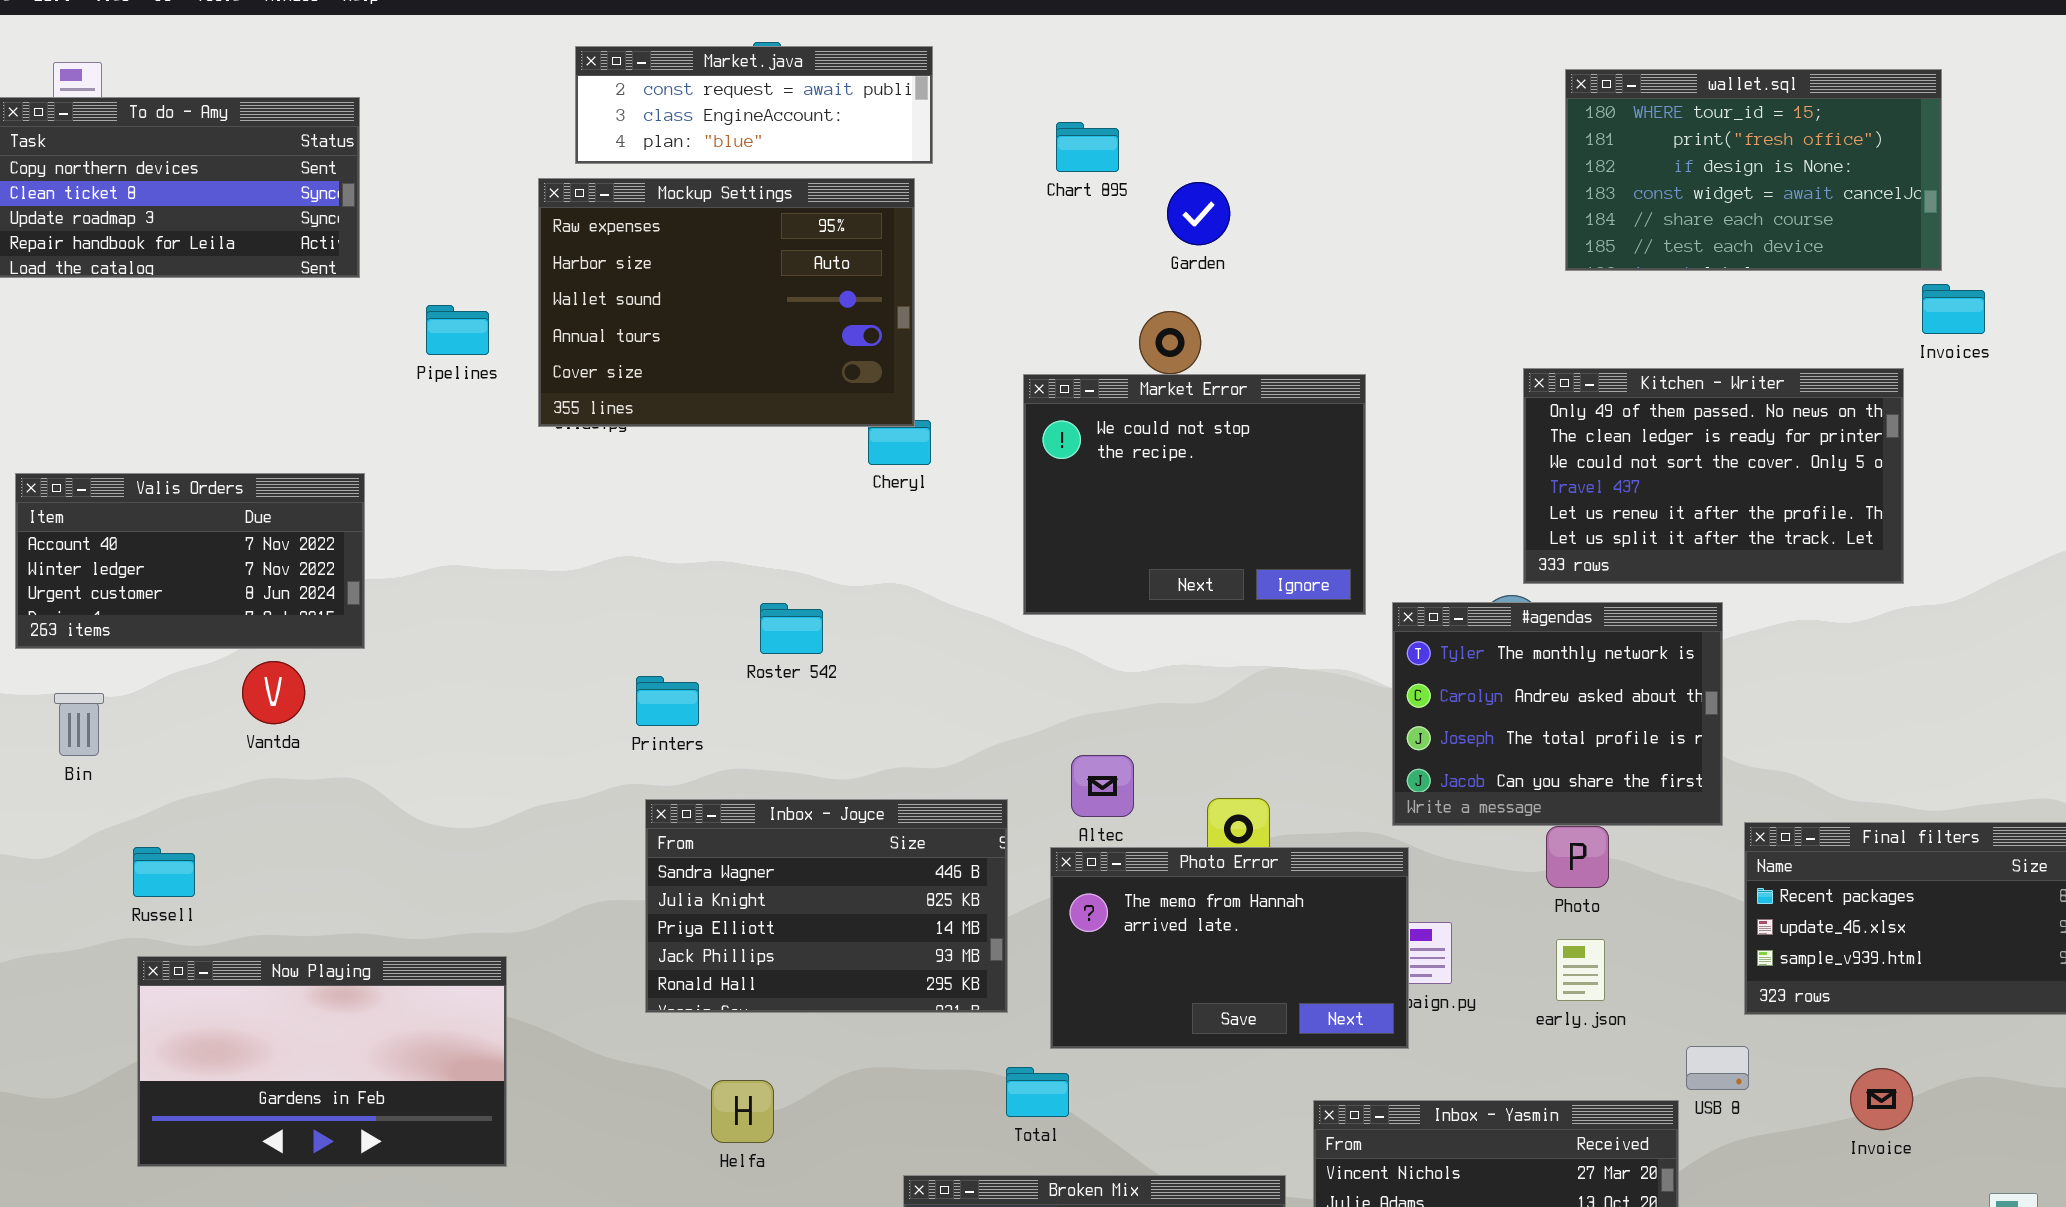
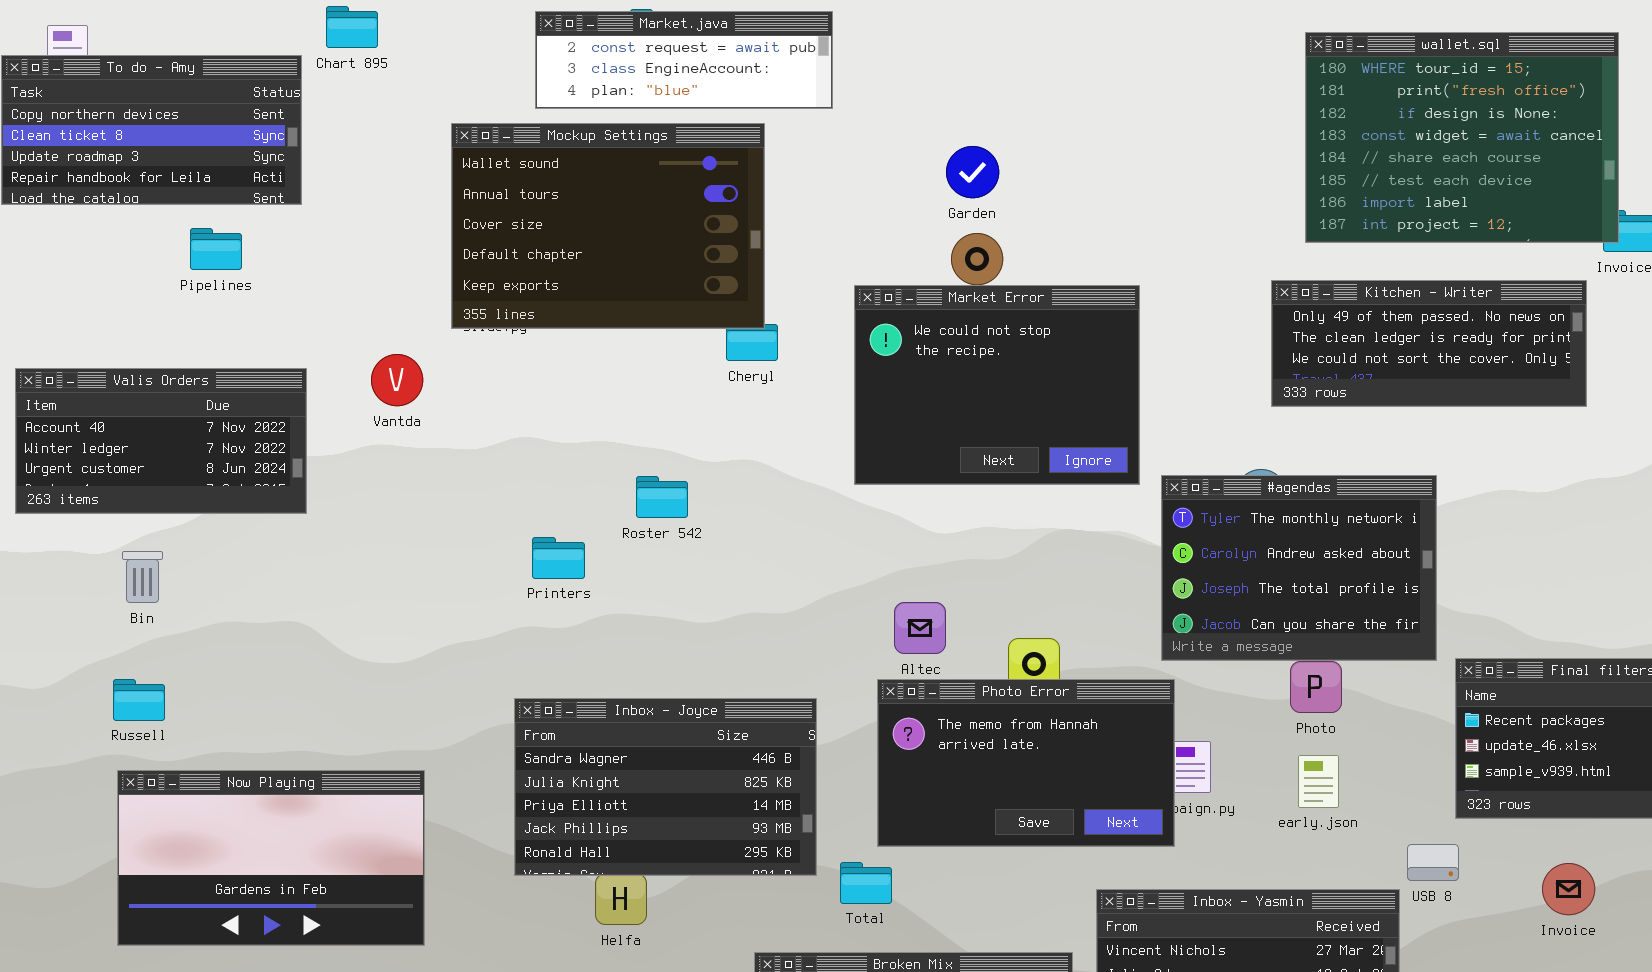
Market.java: [575,46,933,164] -> [535,11,833,109], moved
wallet.sql: [1565,69,1942,271] -> [1305,32,1619,243], resized
Chart 895: [1056,122,1119,172] -> [326,6,378,48], moved
Mockup Settings: [538,178,915,427] -> [451,123,765,329], scrolled down 2 rows
Garden: [1167,182,1230,245] -> [946,146,999,198], moved
Pipelines: [426,305,489,355] -> [190,228,242,270], moved
Kitchen - Writer: [1523,368,1904,584] -> [1271,280,1587,407], resized
Vantda: [242,661,305,724] -> [371,354,423,406], moved
Bin: [54,693,104,756] -> [122,551,163,603], moved
Inbox - Joyce: [645,799,1008,1013] -> [514,698,817,876], moved

